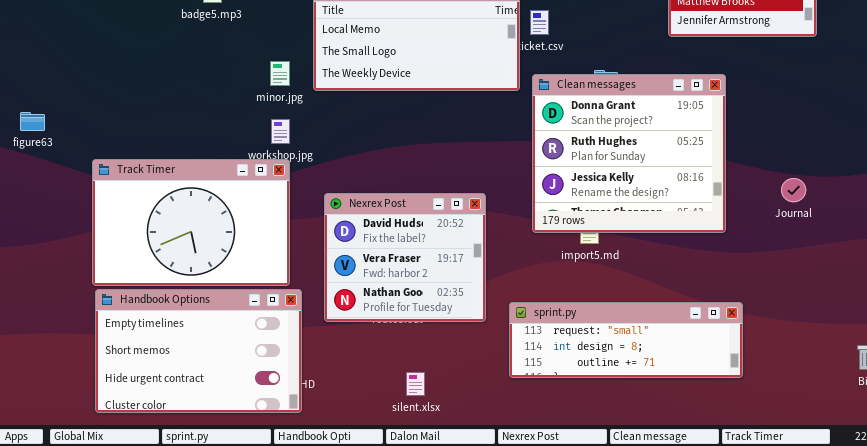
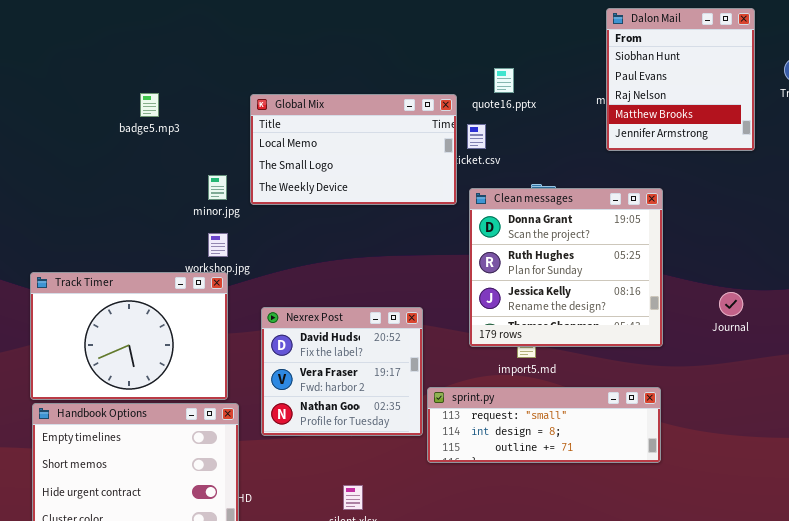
sprint.py: [509,302,743,378] -> [427,387,661,463], moved

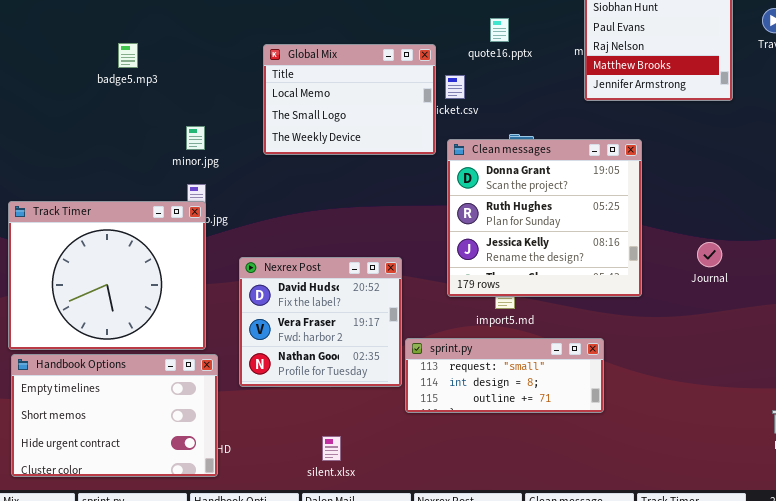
quote16.pptx: [494,68,514,93] -> [490,18,509,42], moved
Global Mix: [250,94,457,205] -> [263,44,436,155], resized
Track Timer: [30,272,228,400] -> [8,201,206,350], resized
sprint.py: [427,387,661,463] -> [405,338,604,413], resized

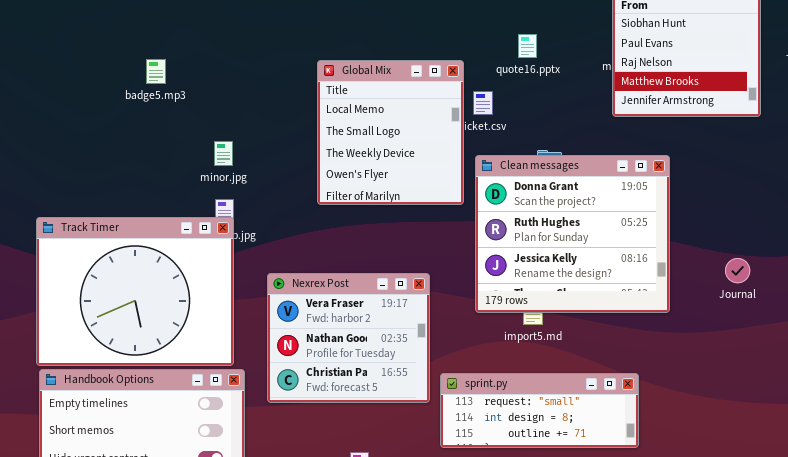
Global Mix: [263,44,436,155] -> [317,60,464,205], resized
Nexrex Post: [239,257,402,387] -> [267,273,430,403], scrolled down 1 row
sprint.py: [405,338,604,413] -> [440,373,639,448], moved

